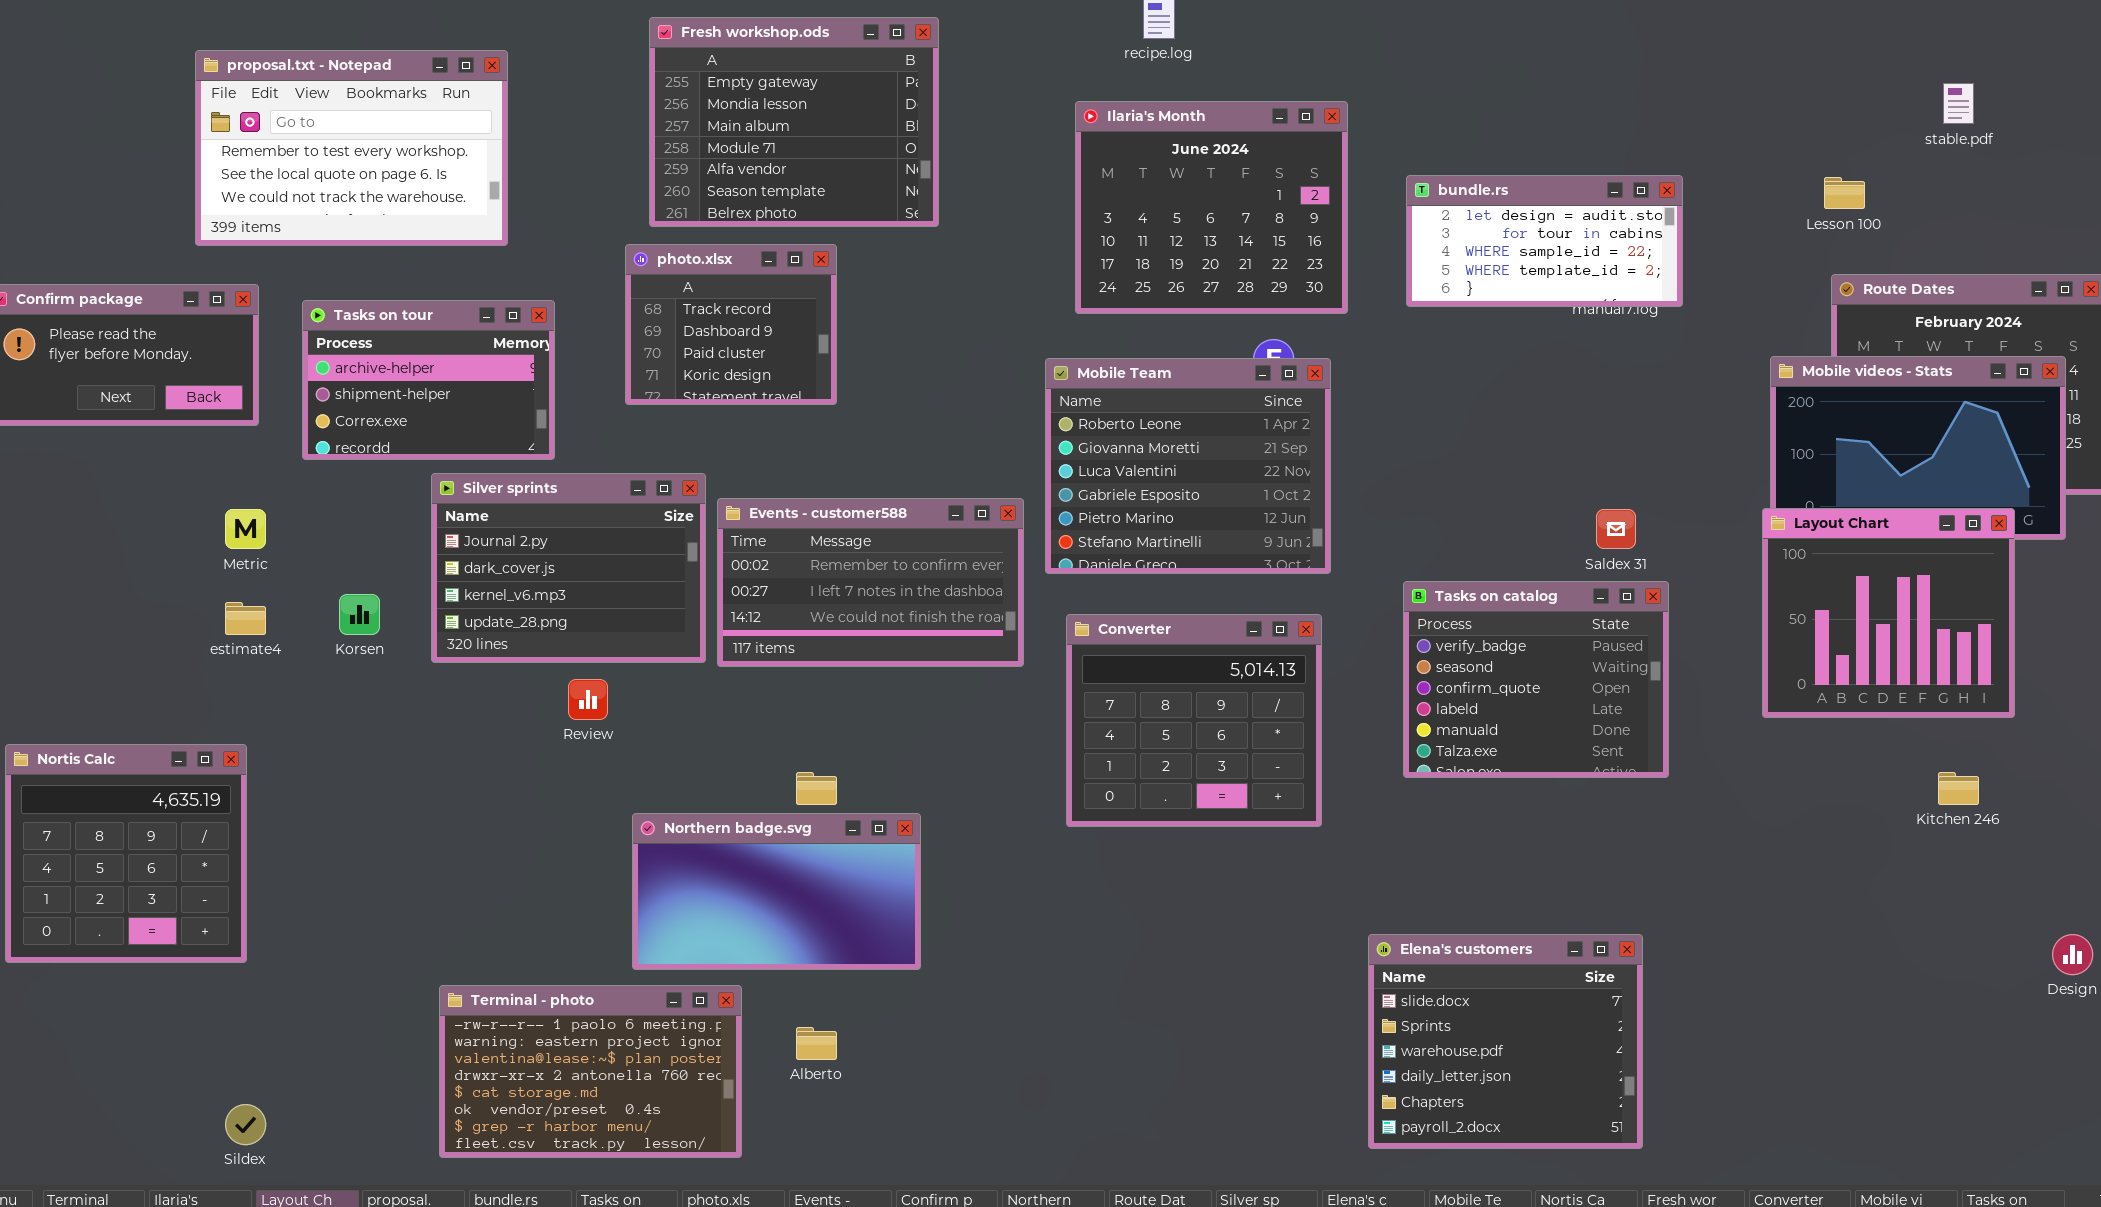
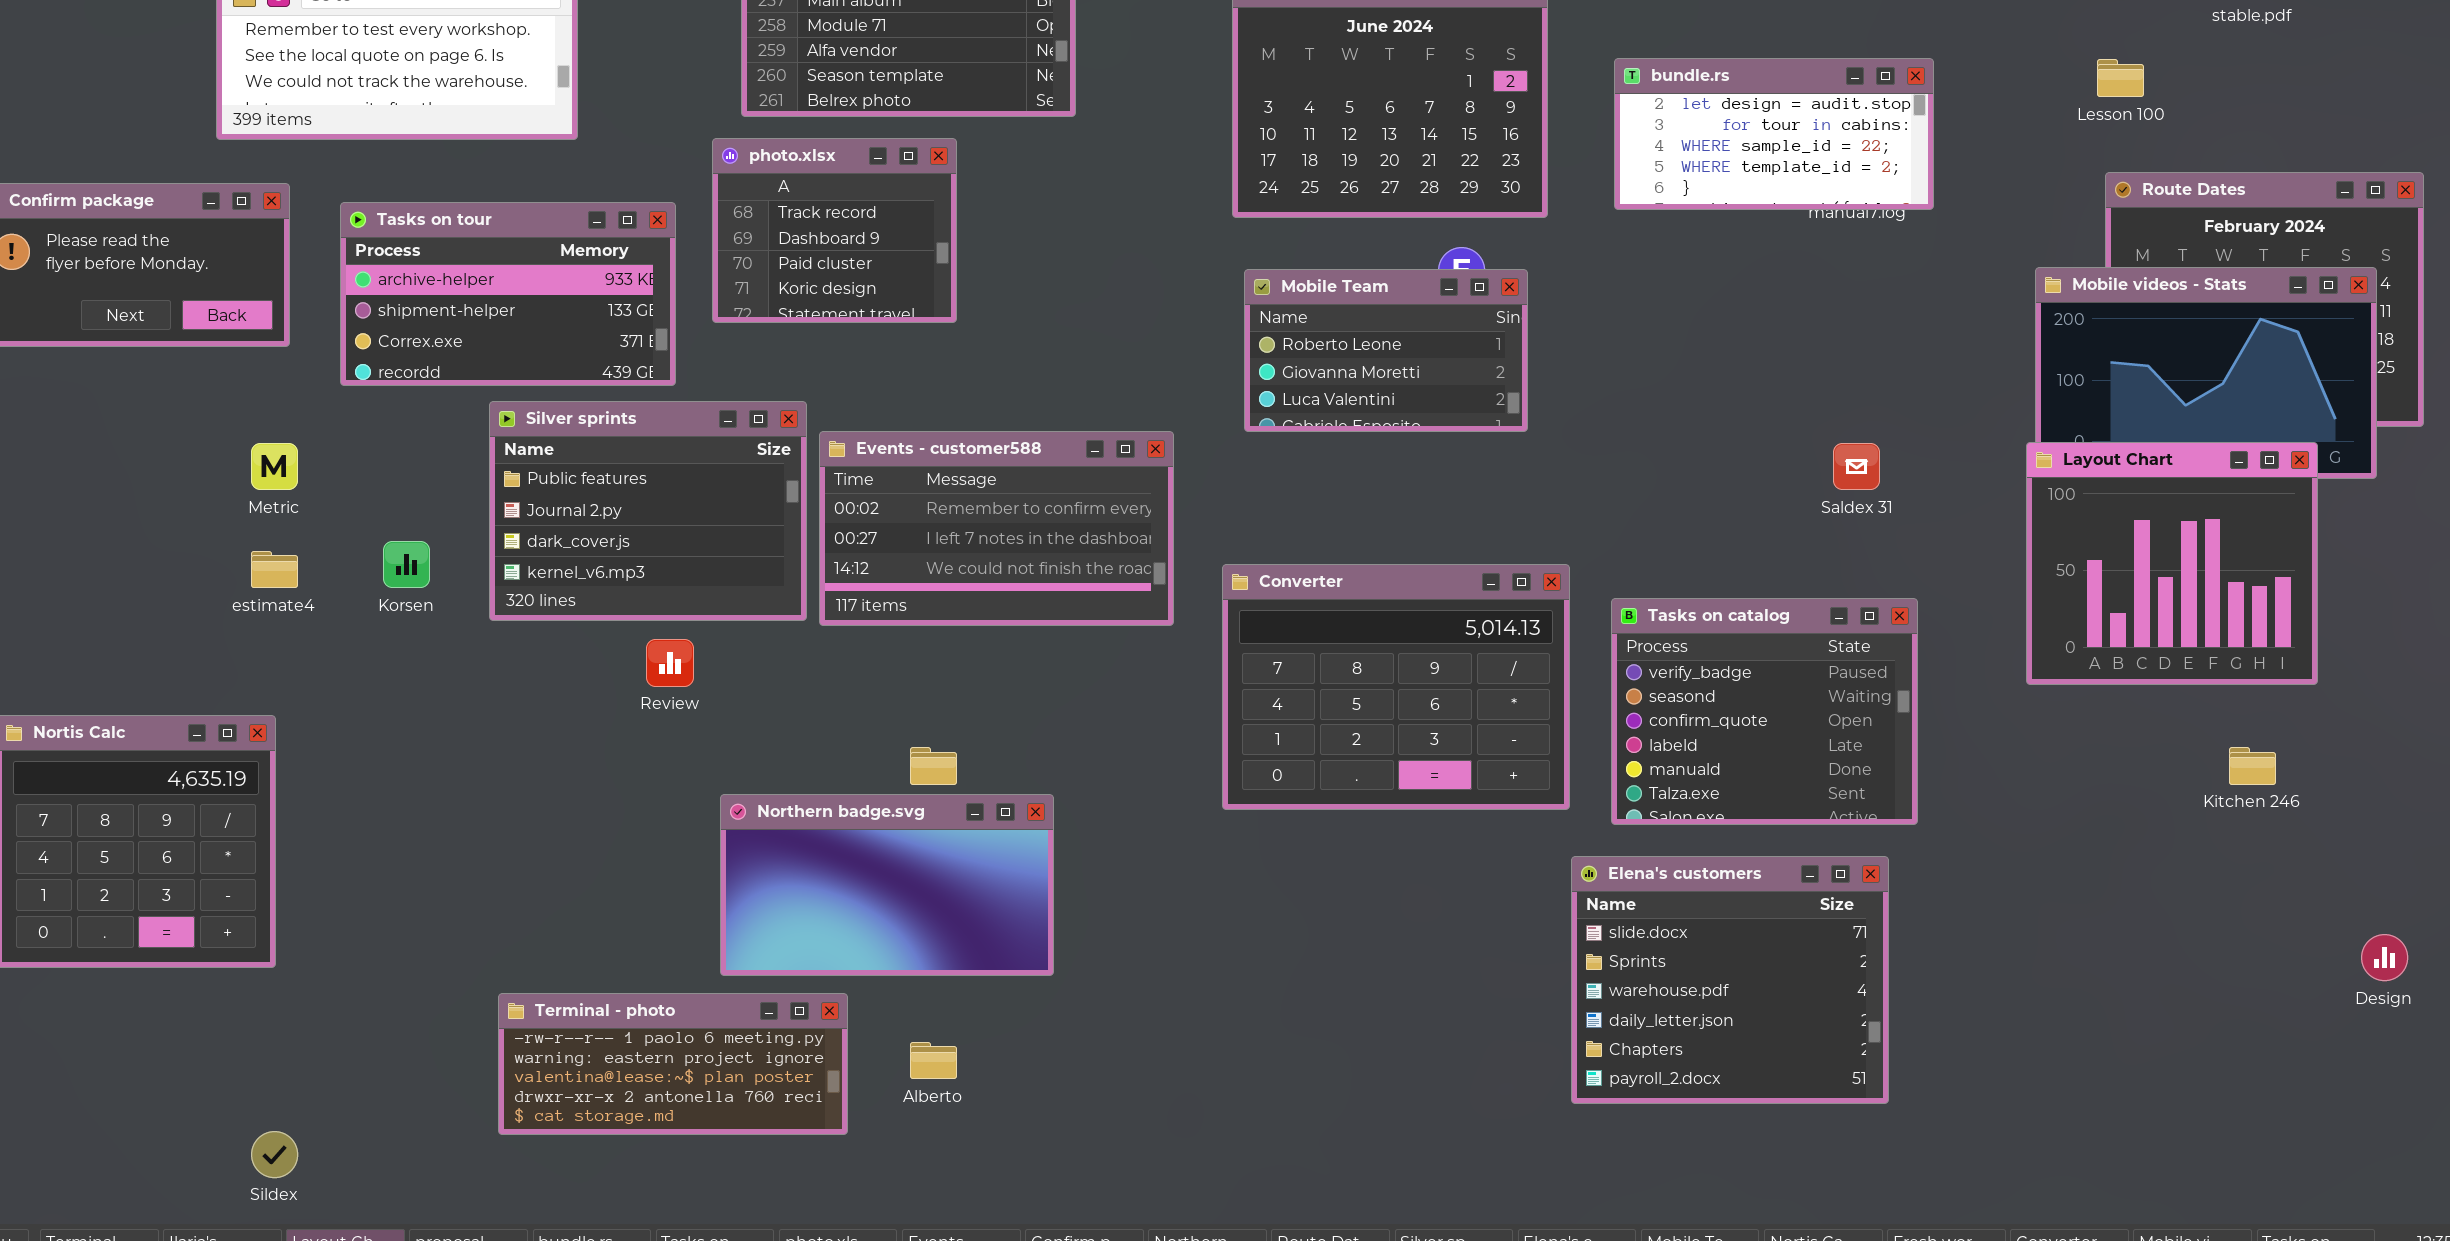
Tasks on tour: [302,300,555,460] -> [340,202,676,386], resized
Mobile Team: [1045,358,1331,574] -> [1244,269,1528,432], resized
Silver sprints: [431,473,706,663] -> [489,401,807,621], scrolled up 1 row
Tasks on catalog: [1403,581,1669,778] -> [1611,598,1918,825], moved
Converter: [1066,614,1322,827] -> [1222,564,1570,810], resized
Elena's customers: [1368,934,1643,1149] -> [1571,856,1889,1104], moved
Terminal - photo: [439,985,742,1158] -> [498,993,848,1135], resized

